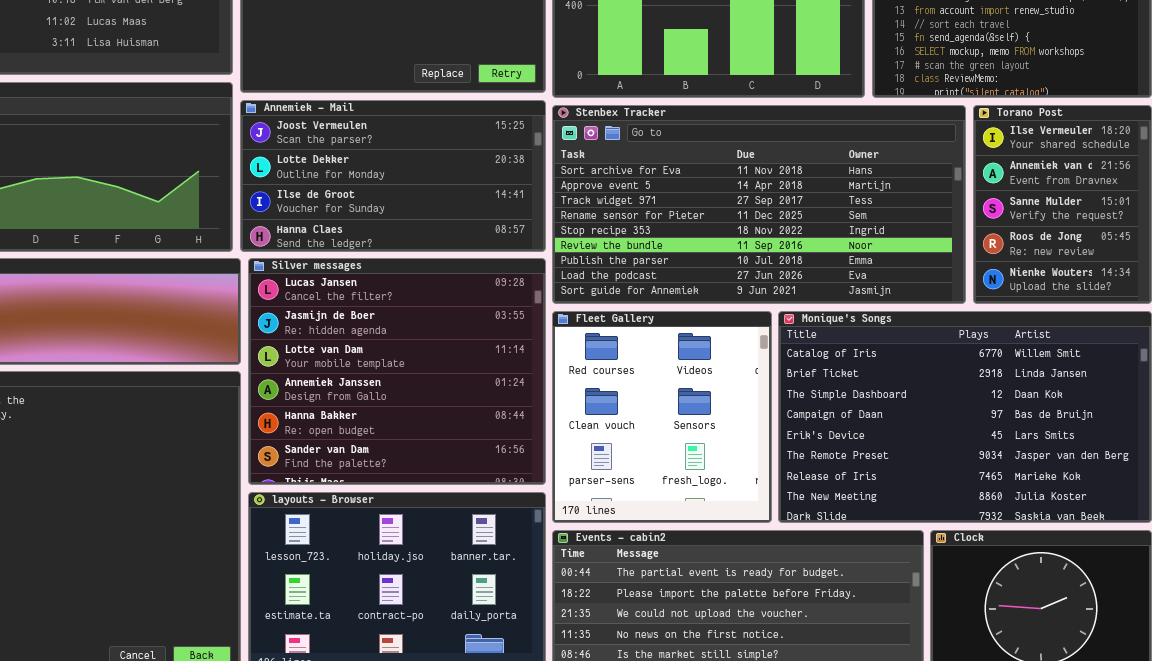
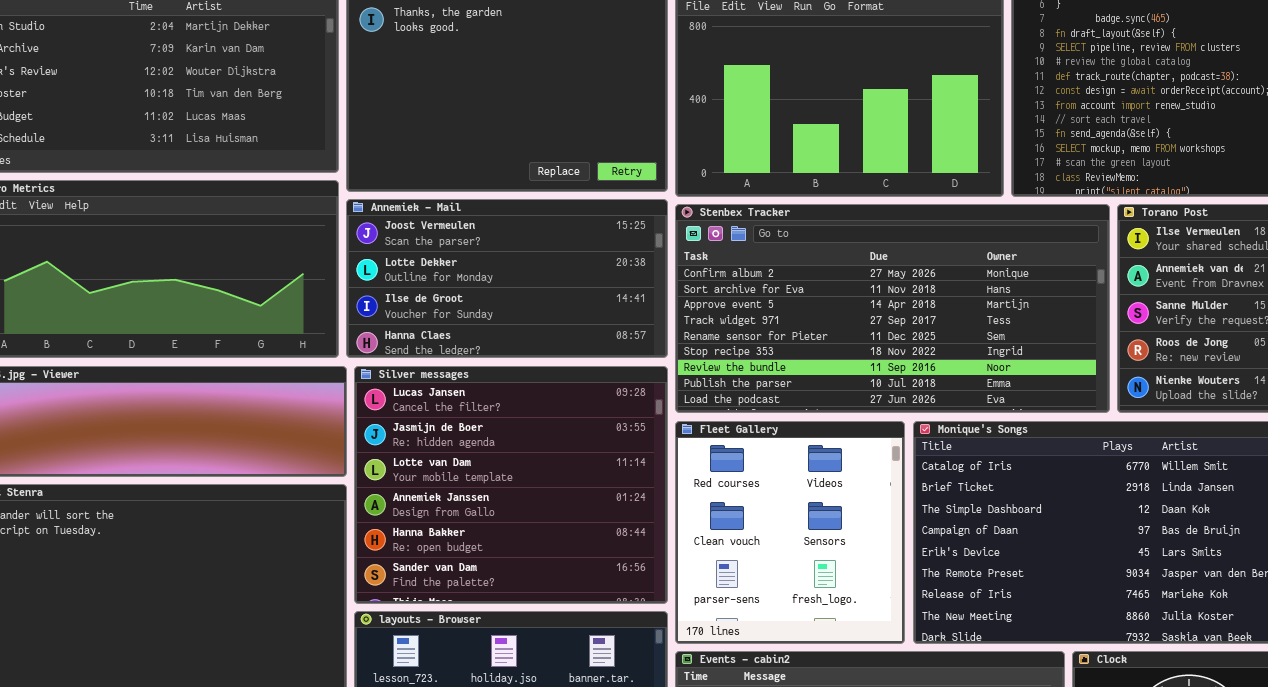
Stenbex Tracker: [552,105,966,304] -> [675,204,1110,413], scrolled up 1 row

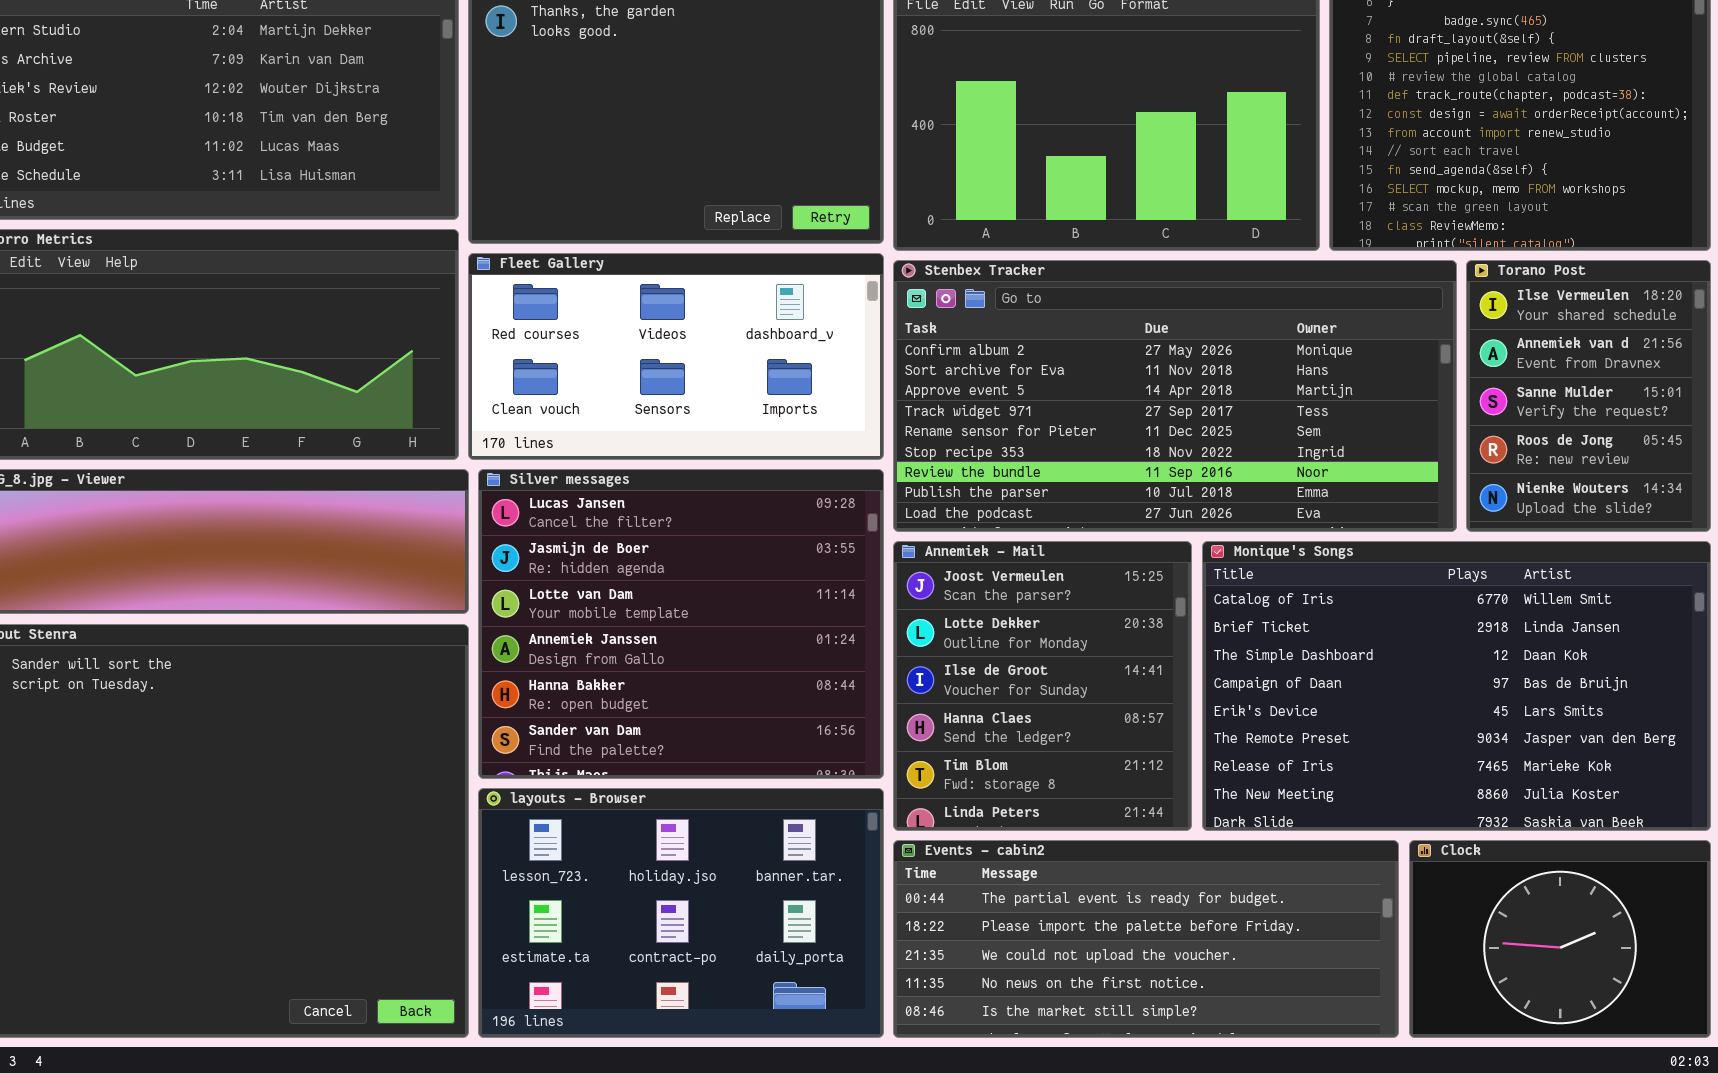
Annemiek - Mail: [346,199,668,358] -> [893,541,1192,831], moved, resized
Fleet Gallery: [675,421,905,644] -> [468,253,884,460], moved, resized

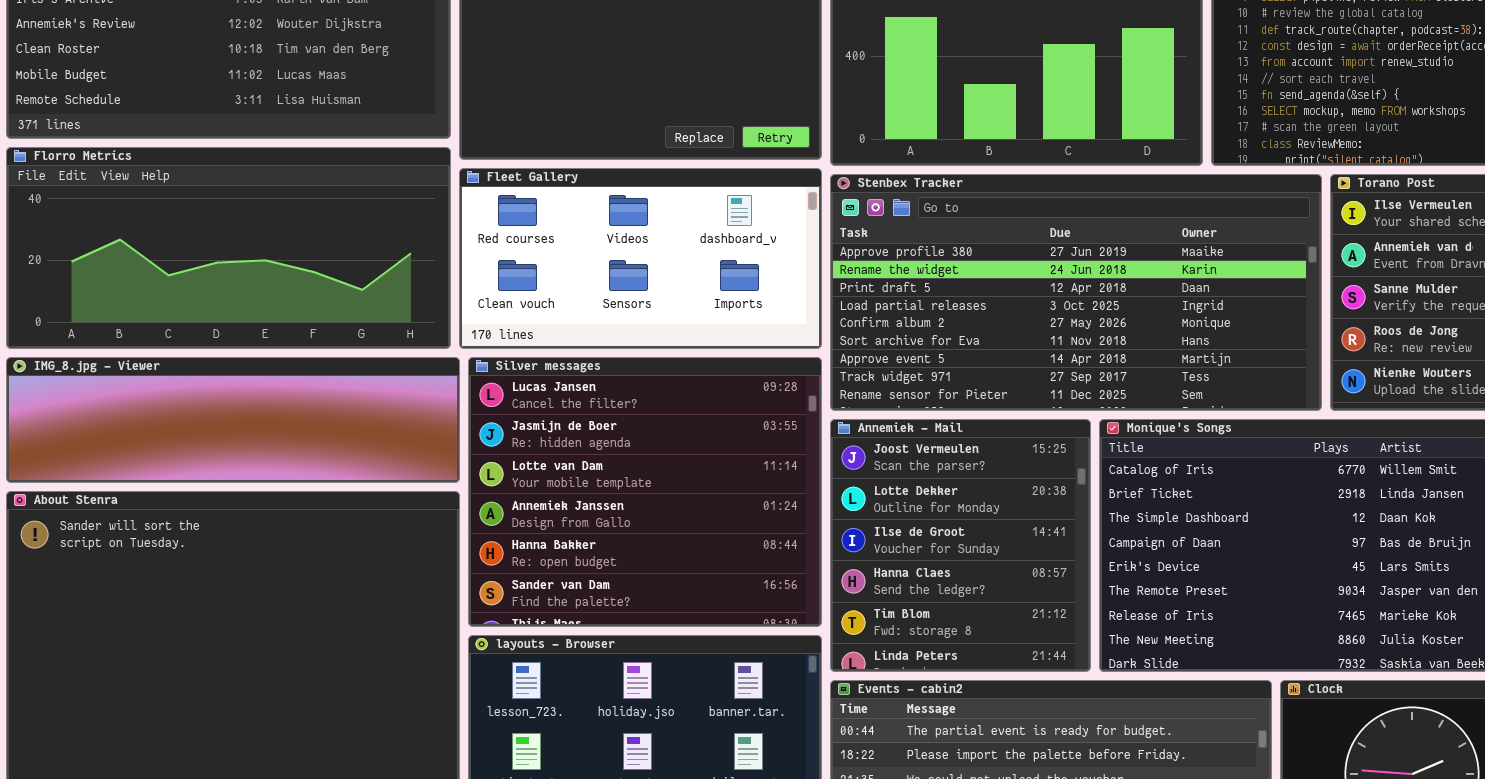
Stenbex Tracker: [893,260,1457,532] -> [830,174,1322,411], scrolled up 4 rows

